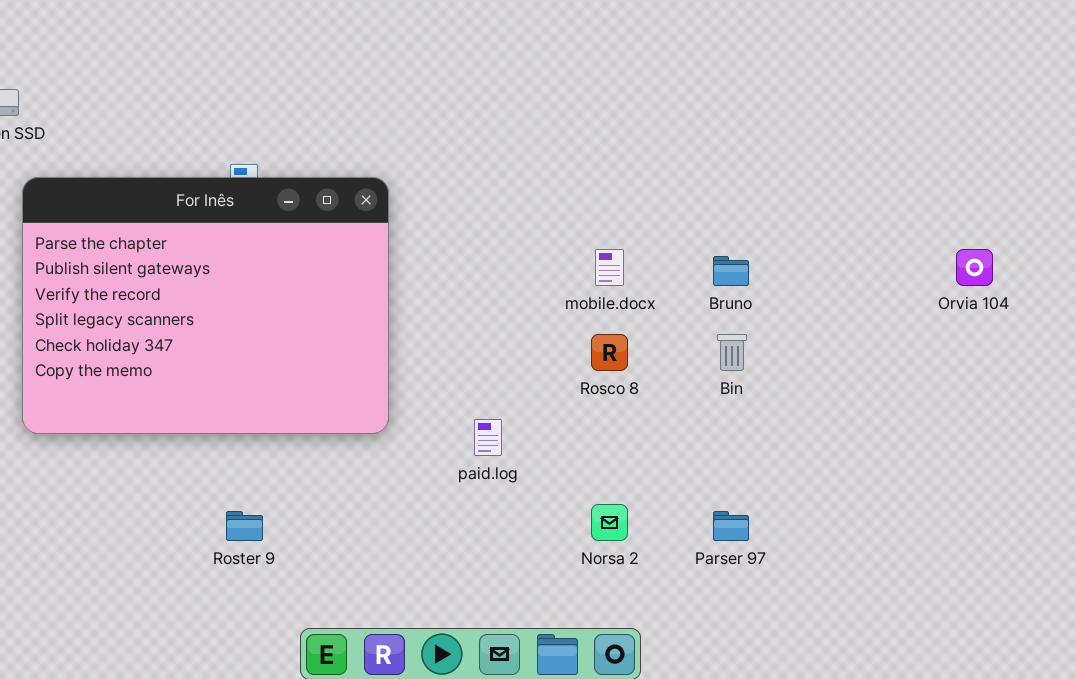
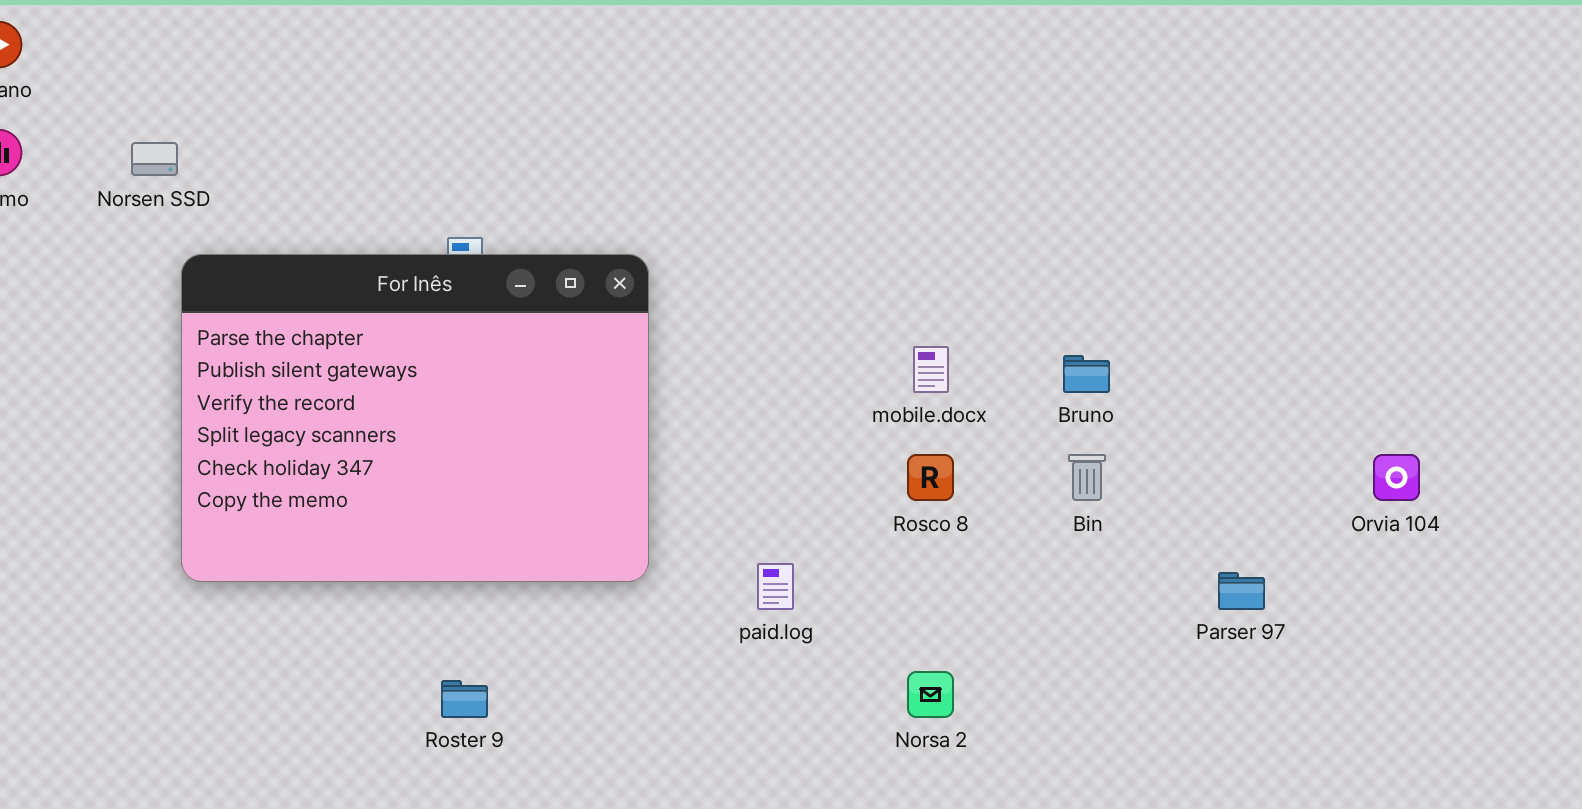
Orvia 104: [956,249,993,286] -> [1373,454,1420,501], moved
Parser 97: [713,511,749,541] -> [1218,572,1265,610], moved

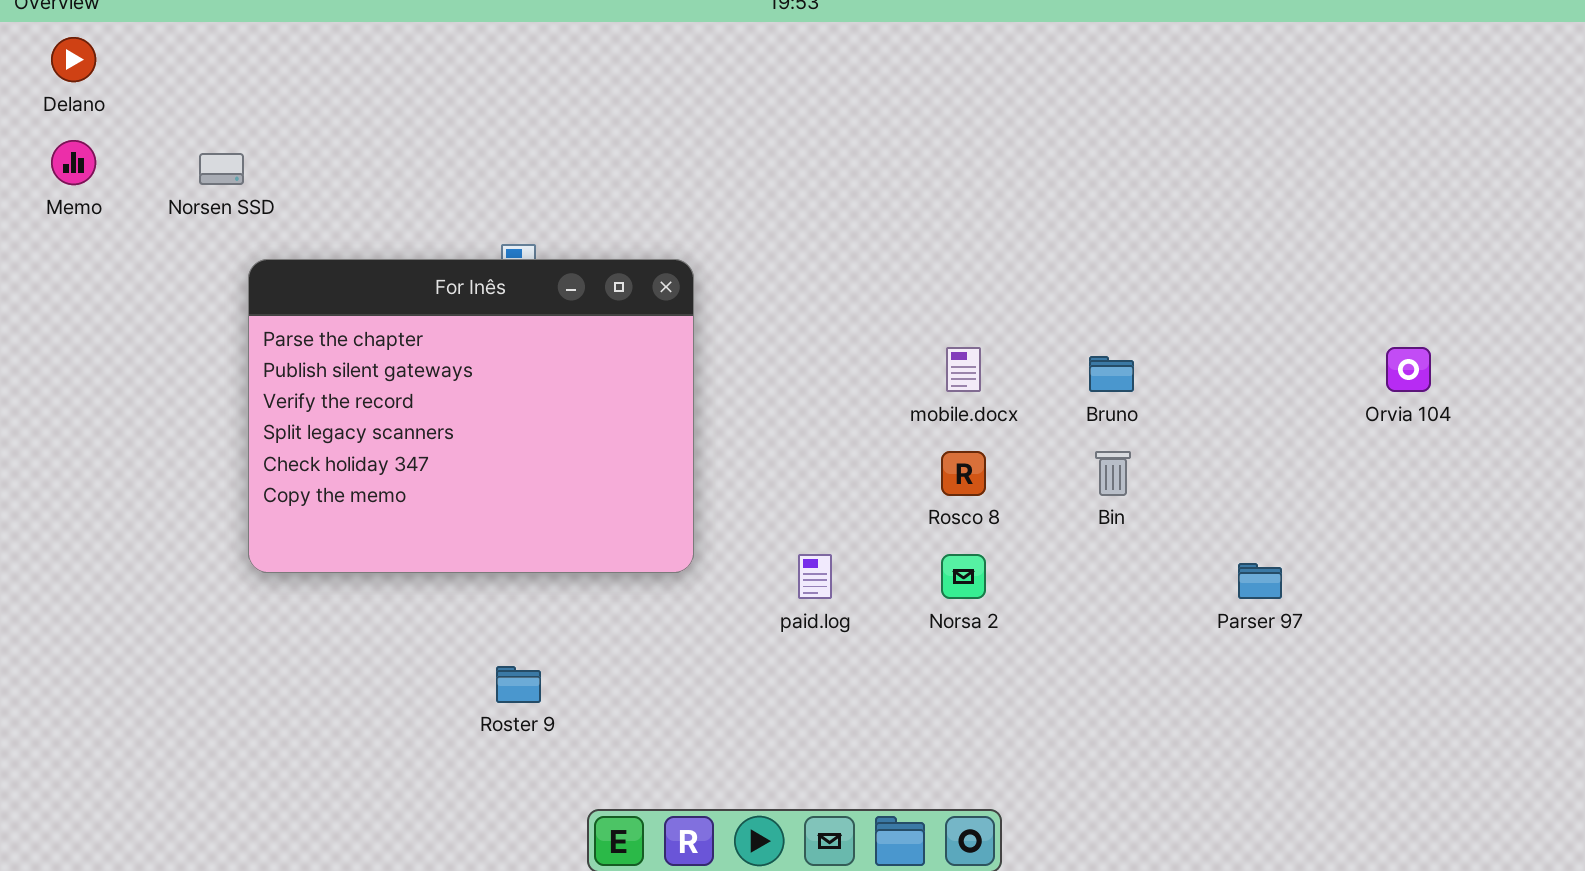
Orvia 104: [1373,454,1420,501] -> [1386,347,1431,392], moved
Norsa 2: [907,671,954,718] -> [941,554,986,599], moved

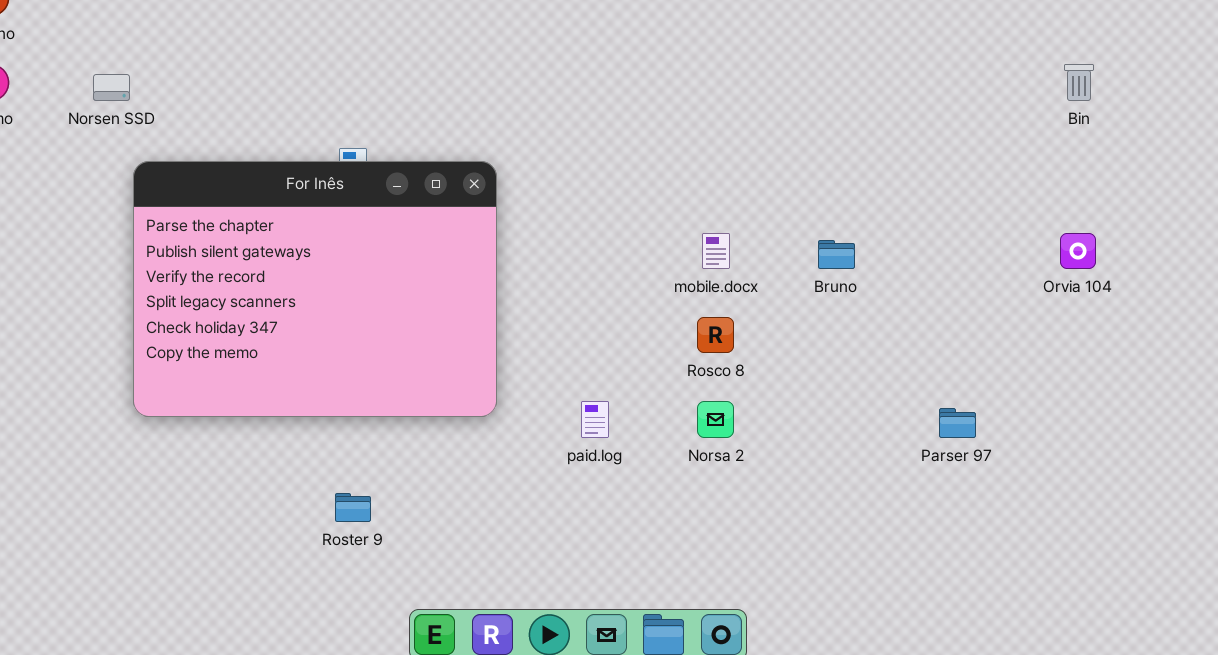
Bin: [1095,451,1131,496] -> [1064,64,1094,101], moved

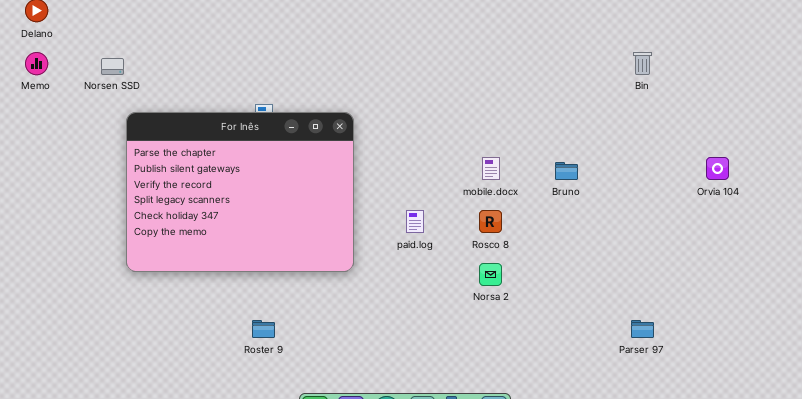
Bin: [1064,64,1094,101] -> [633,52,652,75], moved
paid.log: [581,401,609,438] -> [406,210,424,233], moved
Parser 97: [939,408,976,438] -> [631,320,654,338], moved

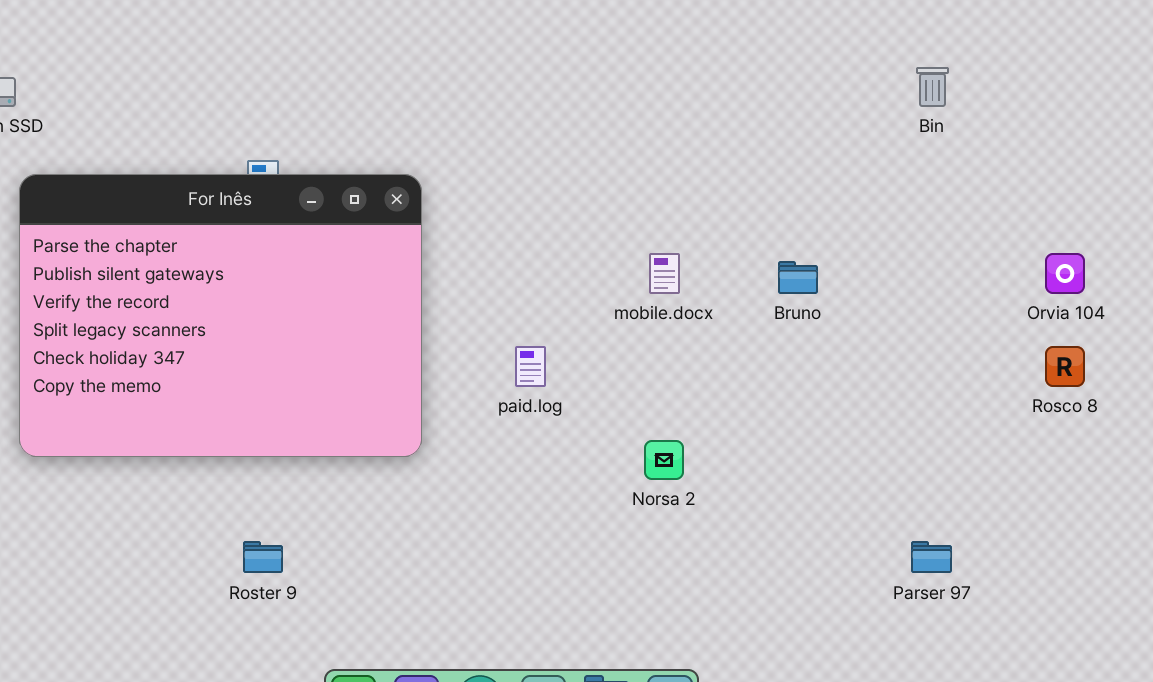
Rosco 8: [479,210,502,233] -> [1045,346,1085,387], moved

